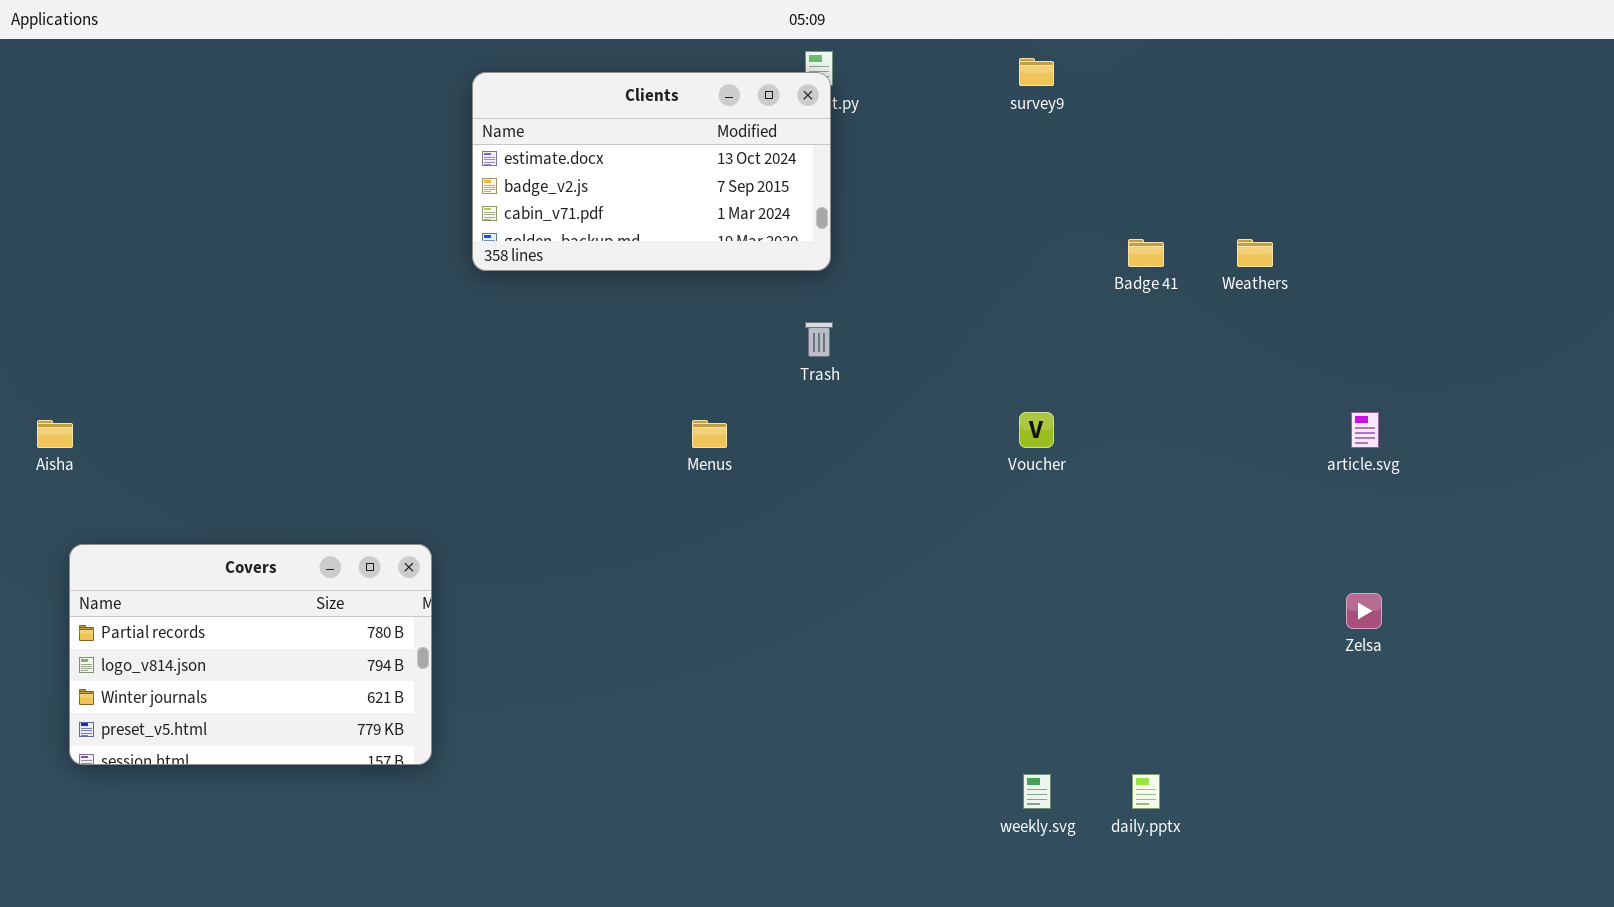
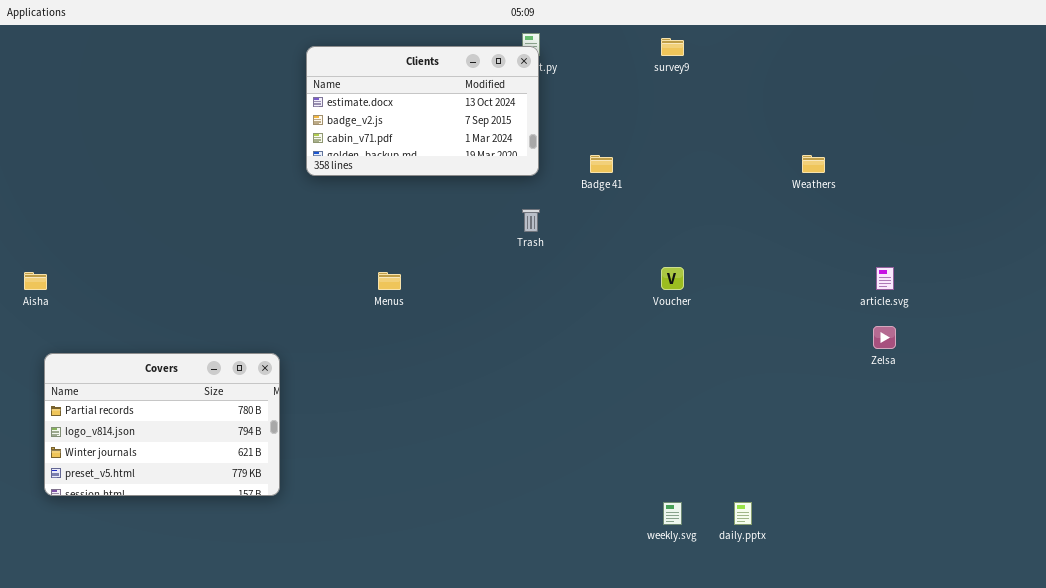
Badge 41: [1128,239,1164,267] -> [590,155,613,173], moved
Menus: [692,420,727,448] -> [378,272,401,290], moved
Zelsa: [1346,593,1382,629] -> [873,326,896,349], moved

